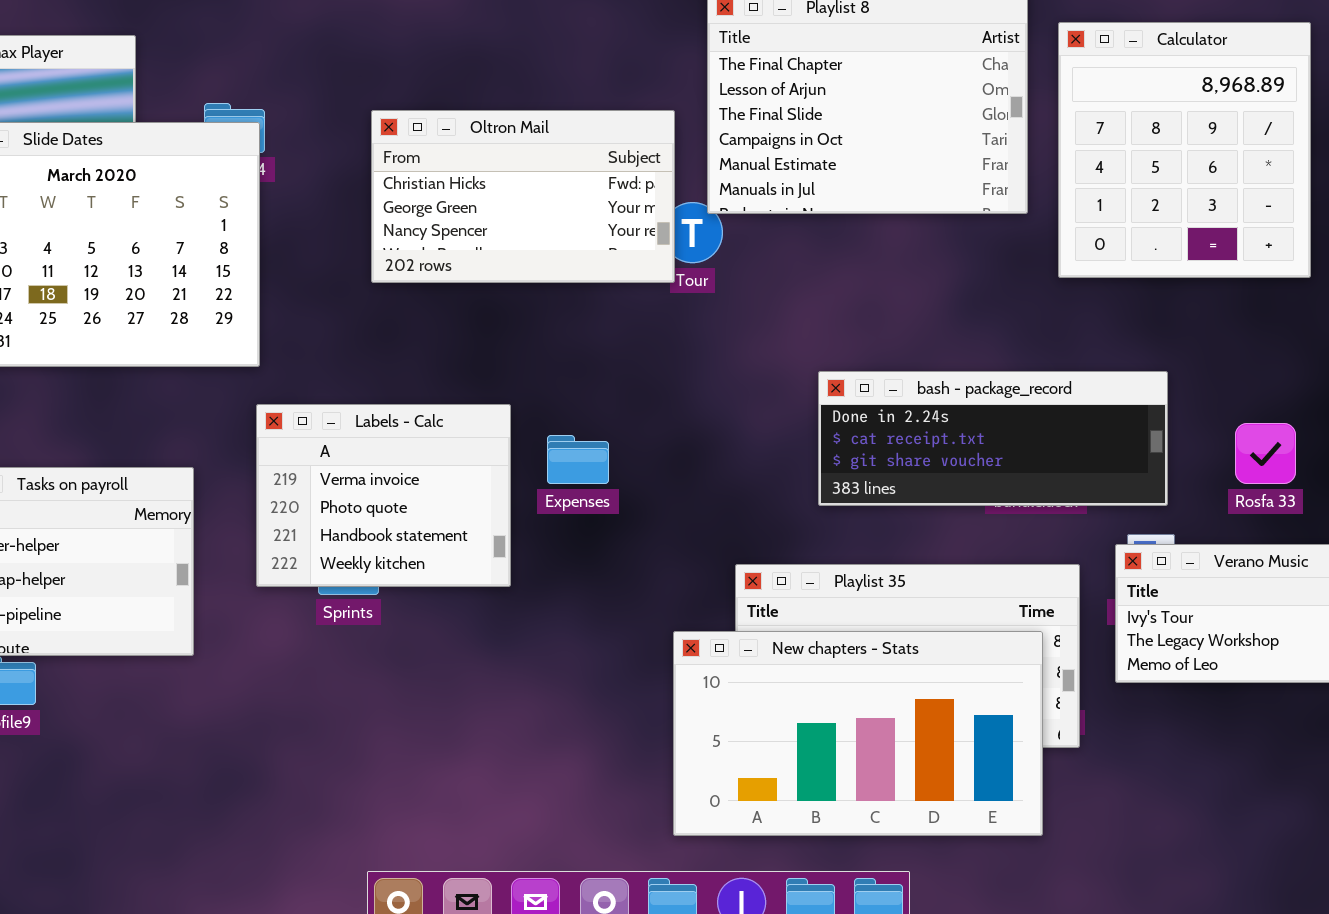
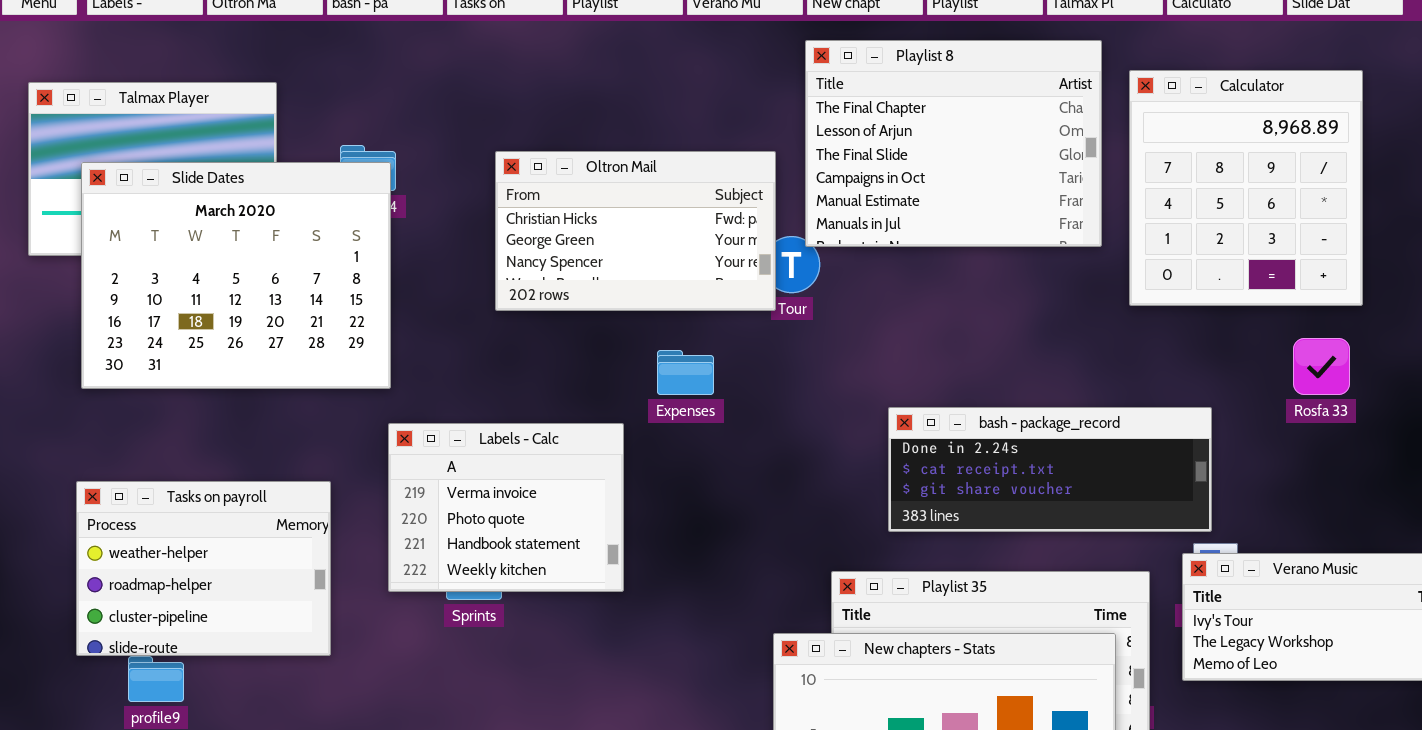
bash - package_record: [818,371,1168,506] -> [888,407,1212,532], moved
Rosfa 33: [1235,423,1296,484] -> [1293,338,1350,395], moved
Expenses: [547,435,609,484] -> [657,350,714,395], moved

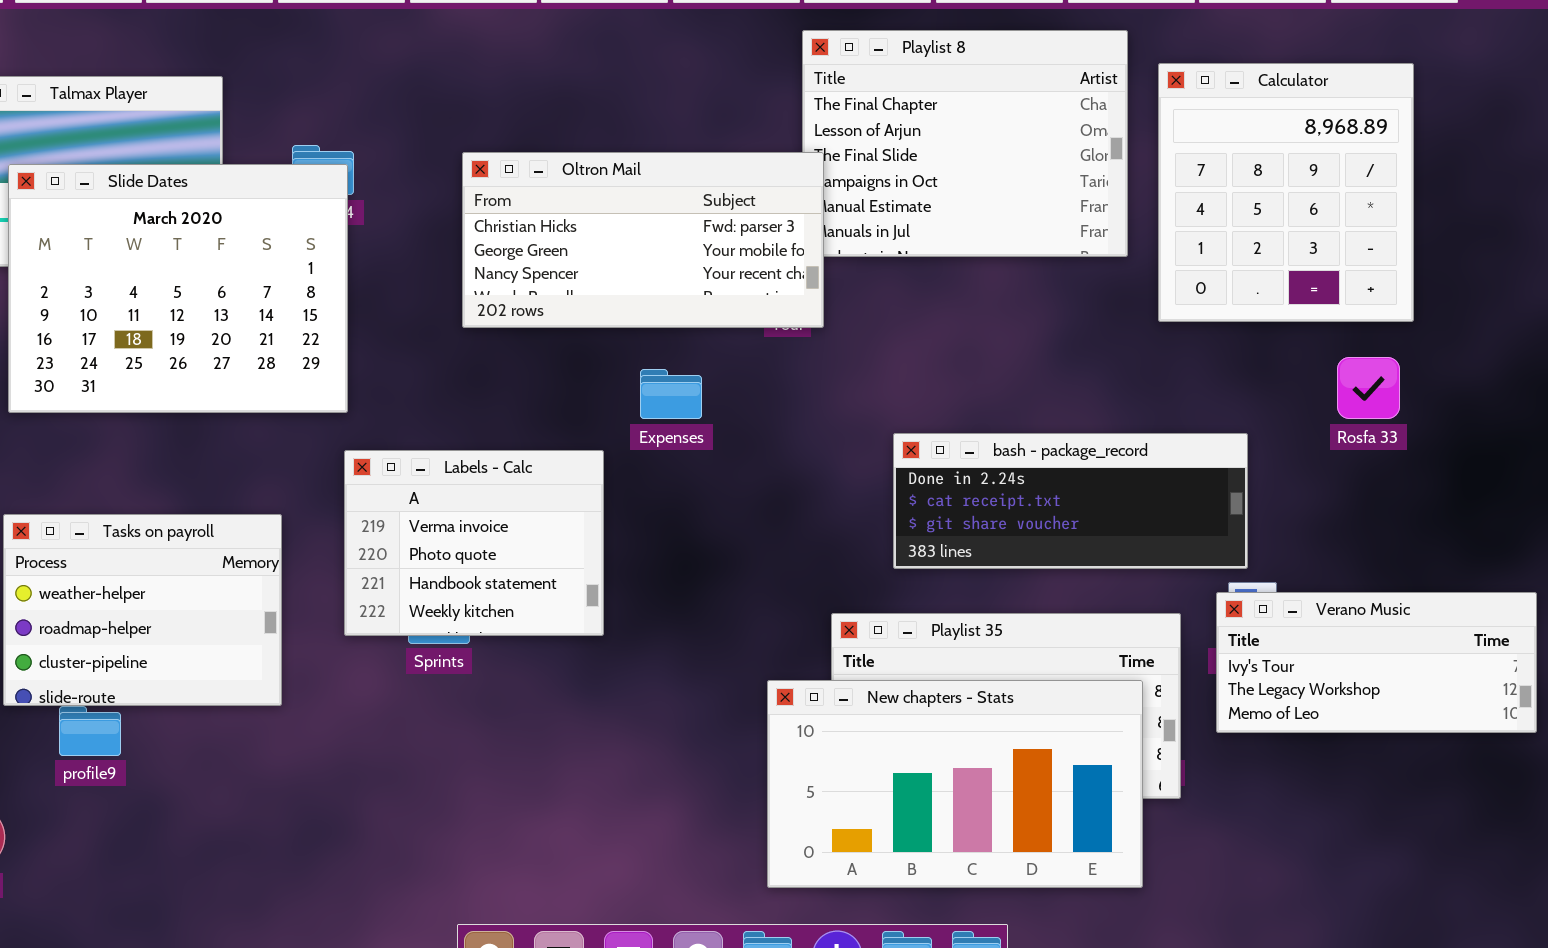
Oltron Mail: [495,151,776,311] -> [462,152,824,328], resized

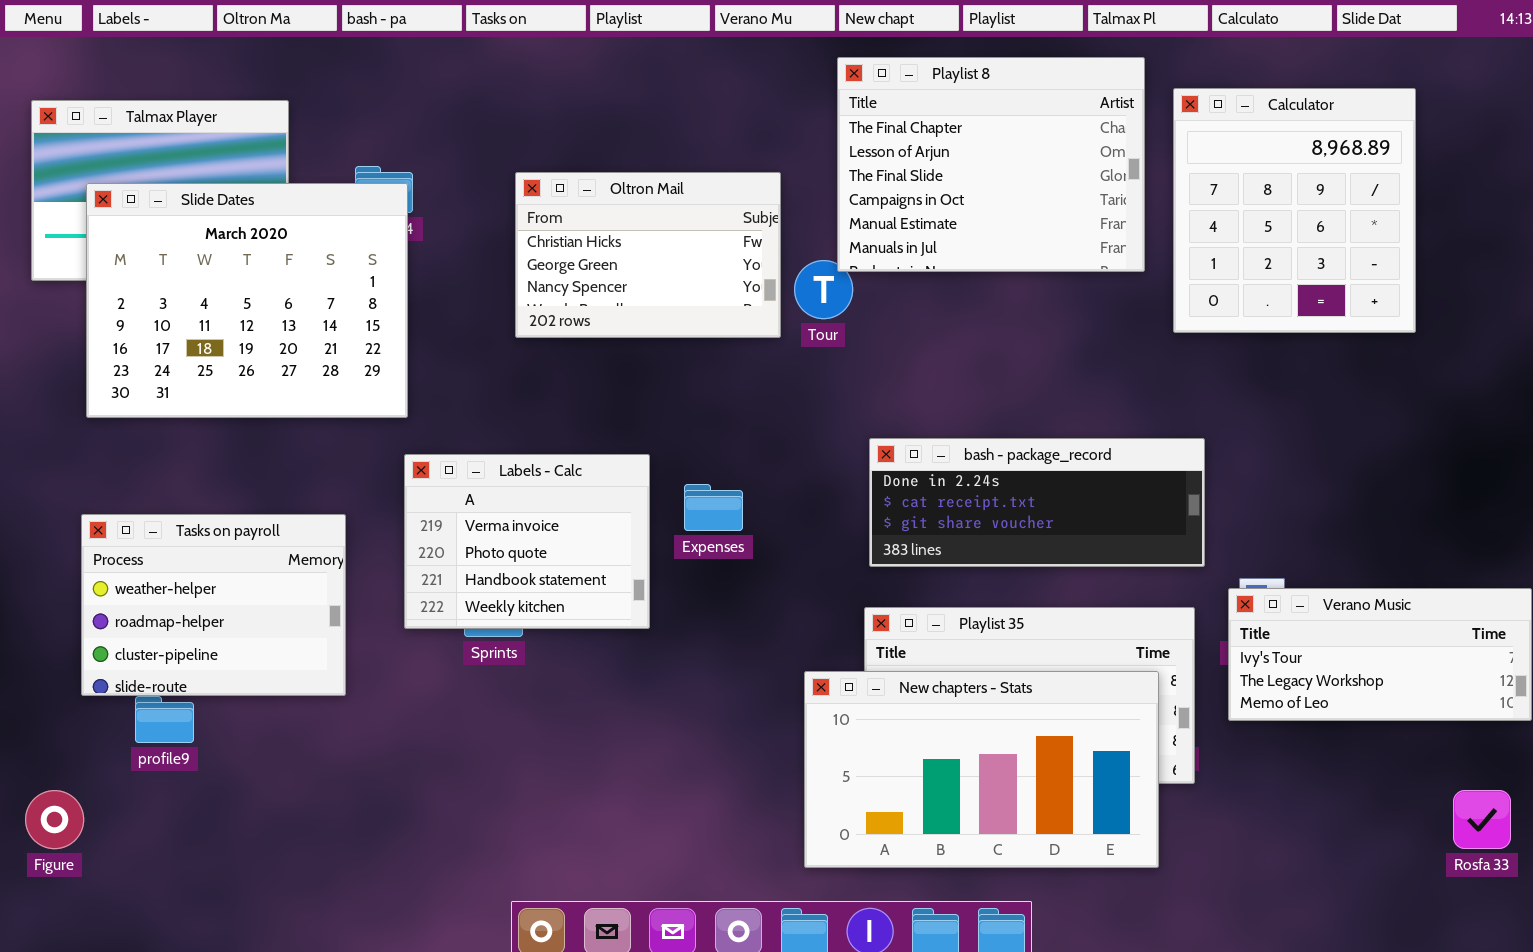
Oltron Mail: [462,152,824,328] -> [515,172,781,338], resized
Rosfa 33: [1337,357,1400,419] -> [1453,790,1511,849], moved
Expenses: [640,369,702,419] -> [684,484,743,531], moved
bash - package_record: [893,433,1248,569] -> [869,438,1205,567], moved

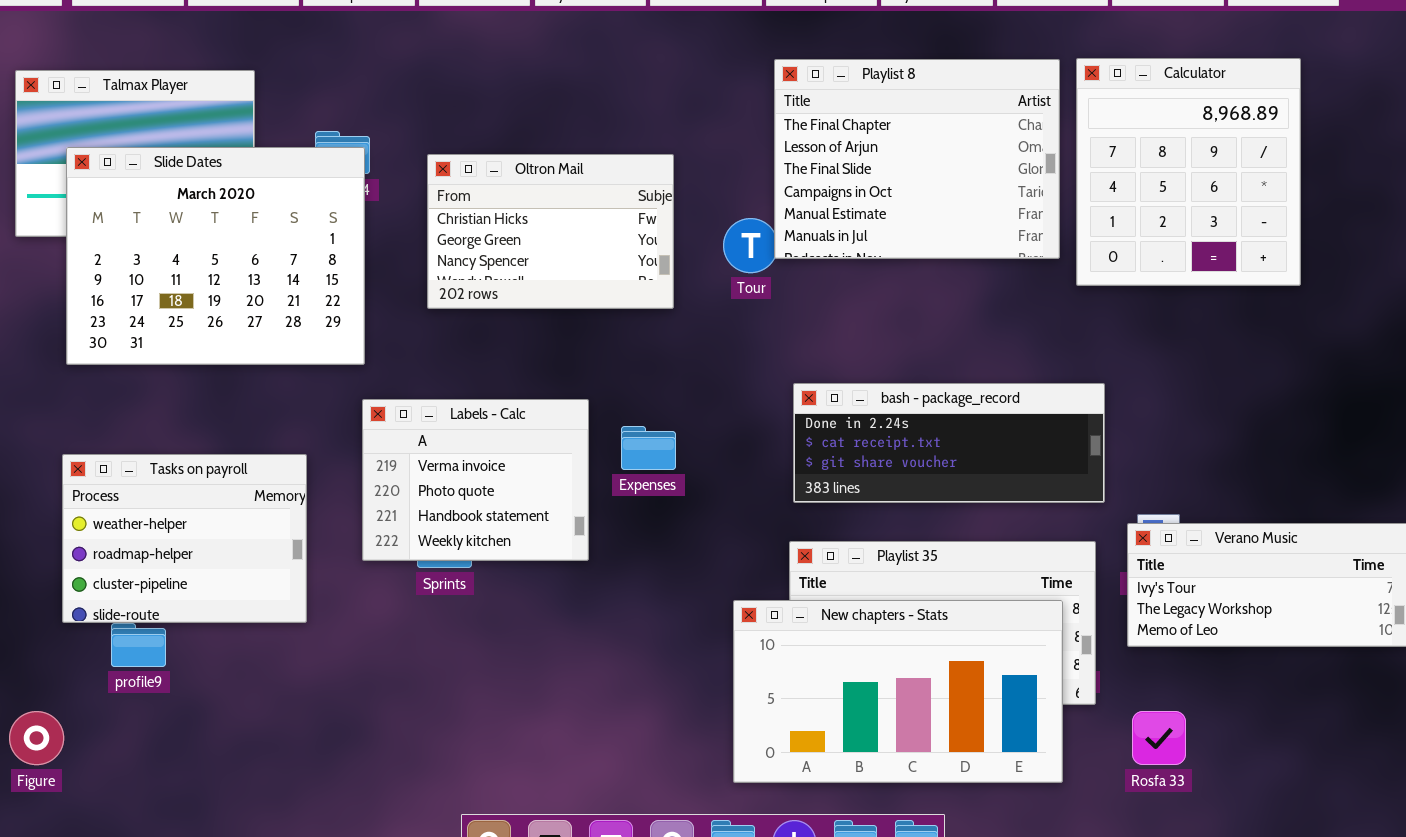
Playlist 8: [837,57,1145,272] -> [774,59,1060,259], moved
Oltron Mail: [515,172,781,338] -> [427,154,674,309], moved
Rosfa 33: [1453,790,1511,849] -> [1132,711,1186,765], moved

